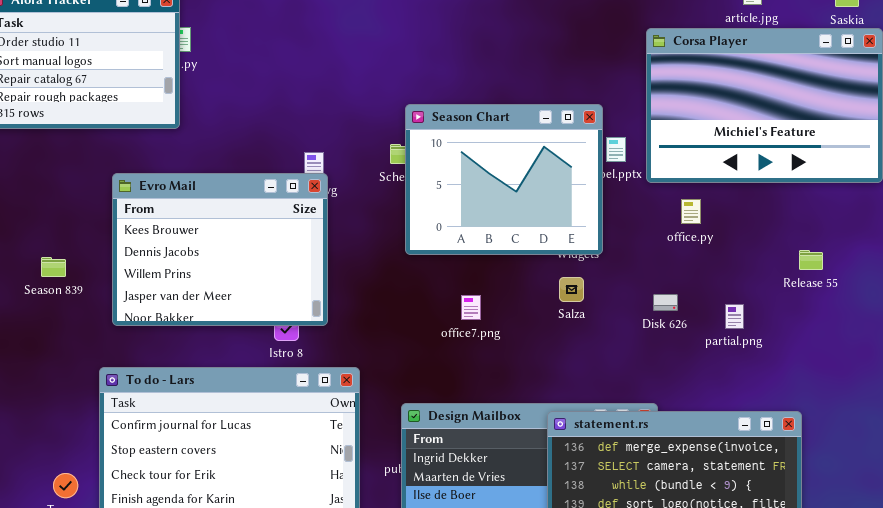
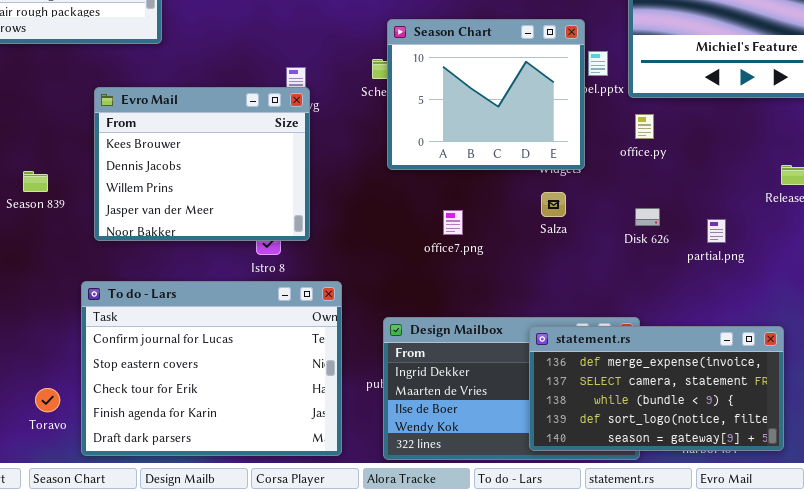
office.py: [681,199,701,224] -> [635,114,654,139], moved

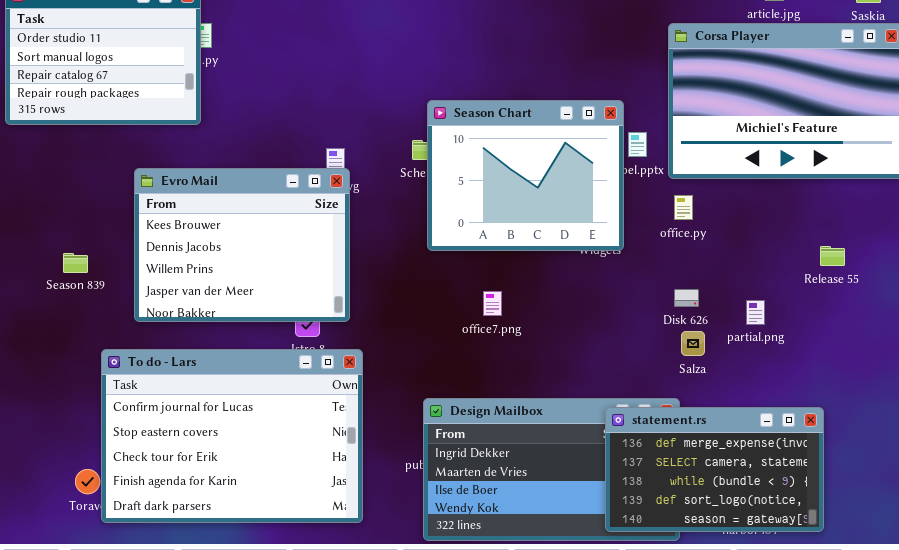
Salza: [541,192,566,217] -> [681,331,705,356], moved
To do - Lars: [81,281,342,456] -> [101,349,363,523], moved
statement.rs: [529,326,784,451] -> [605,407,824,532], resized

